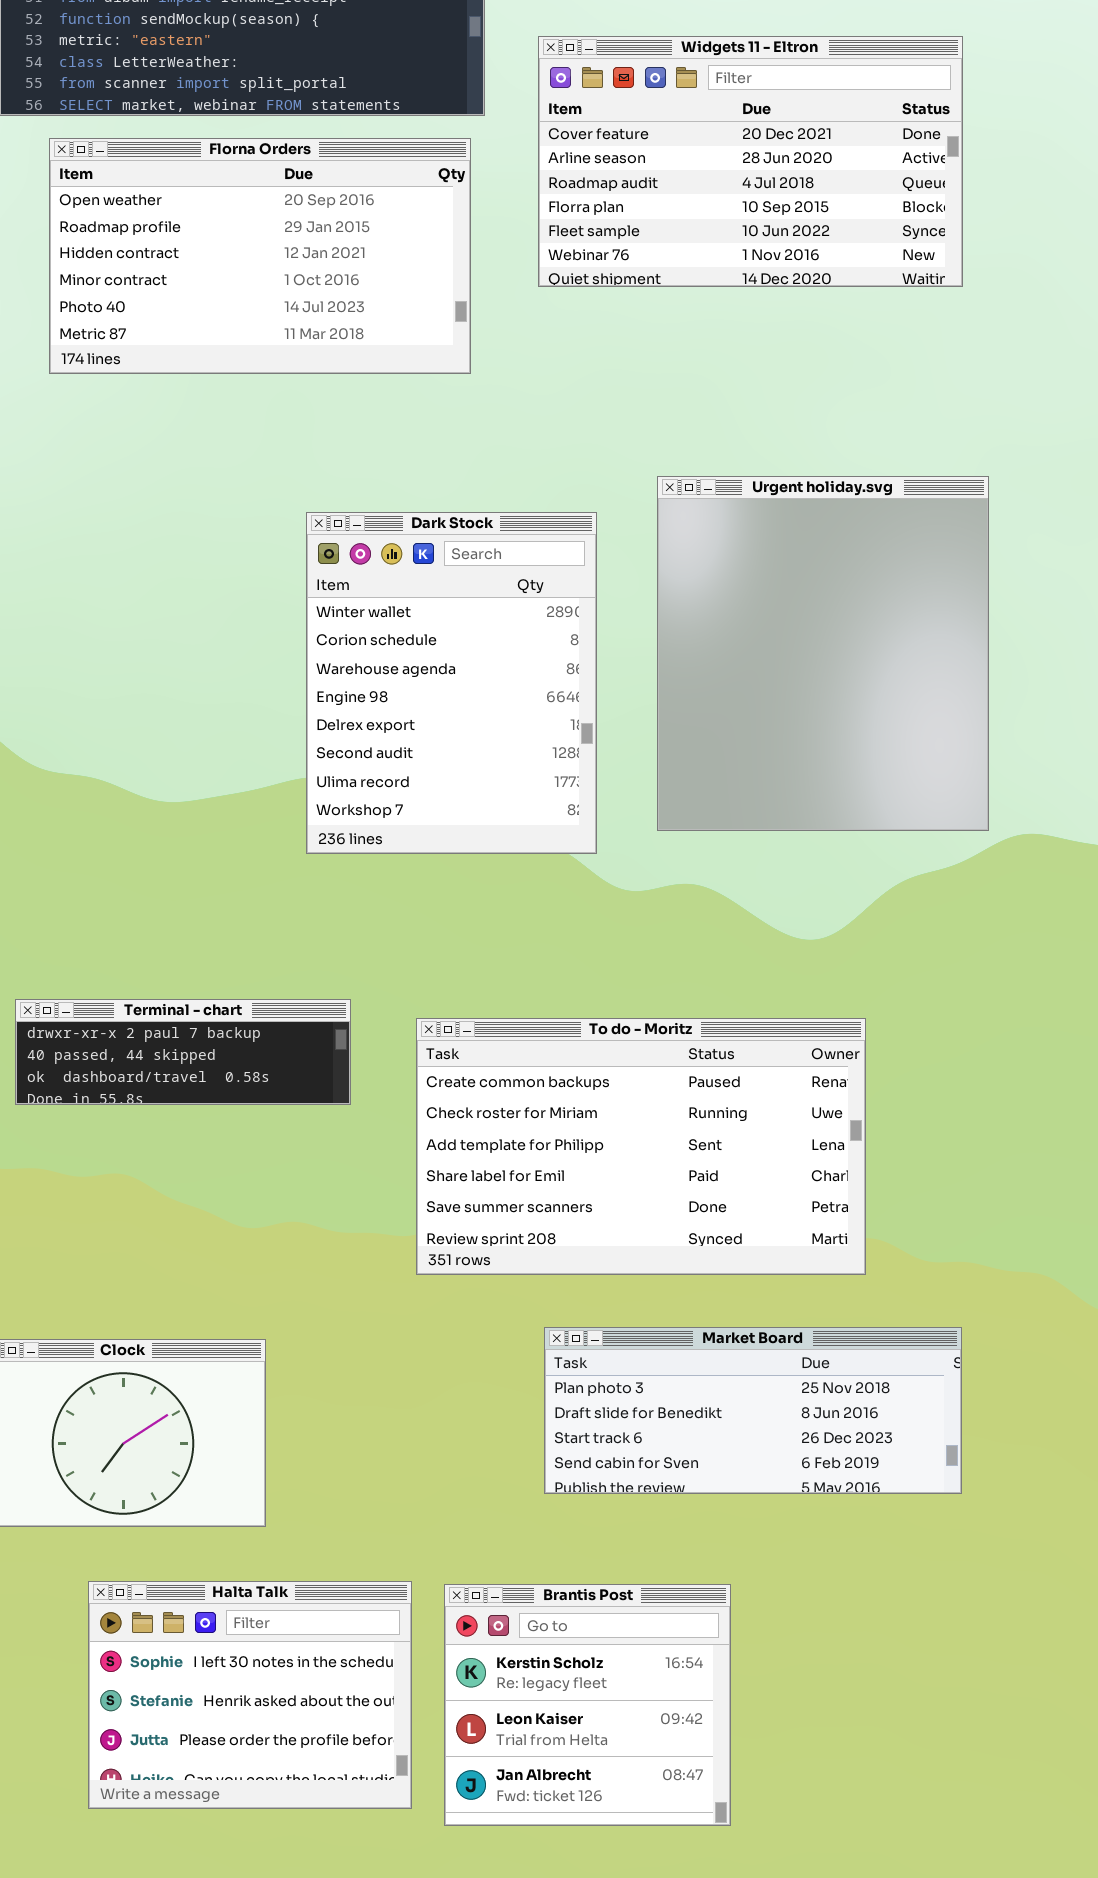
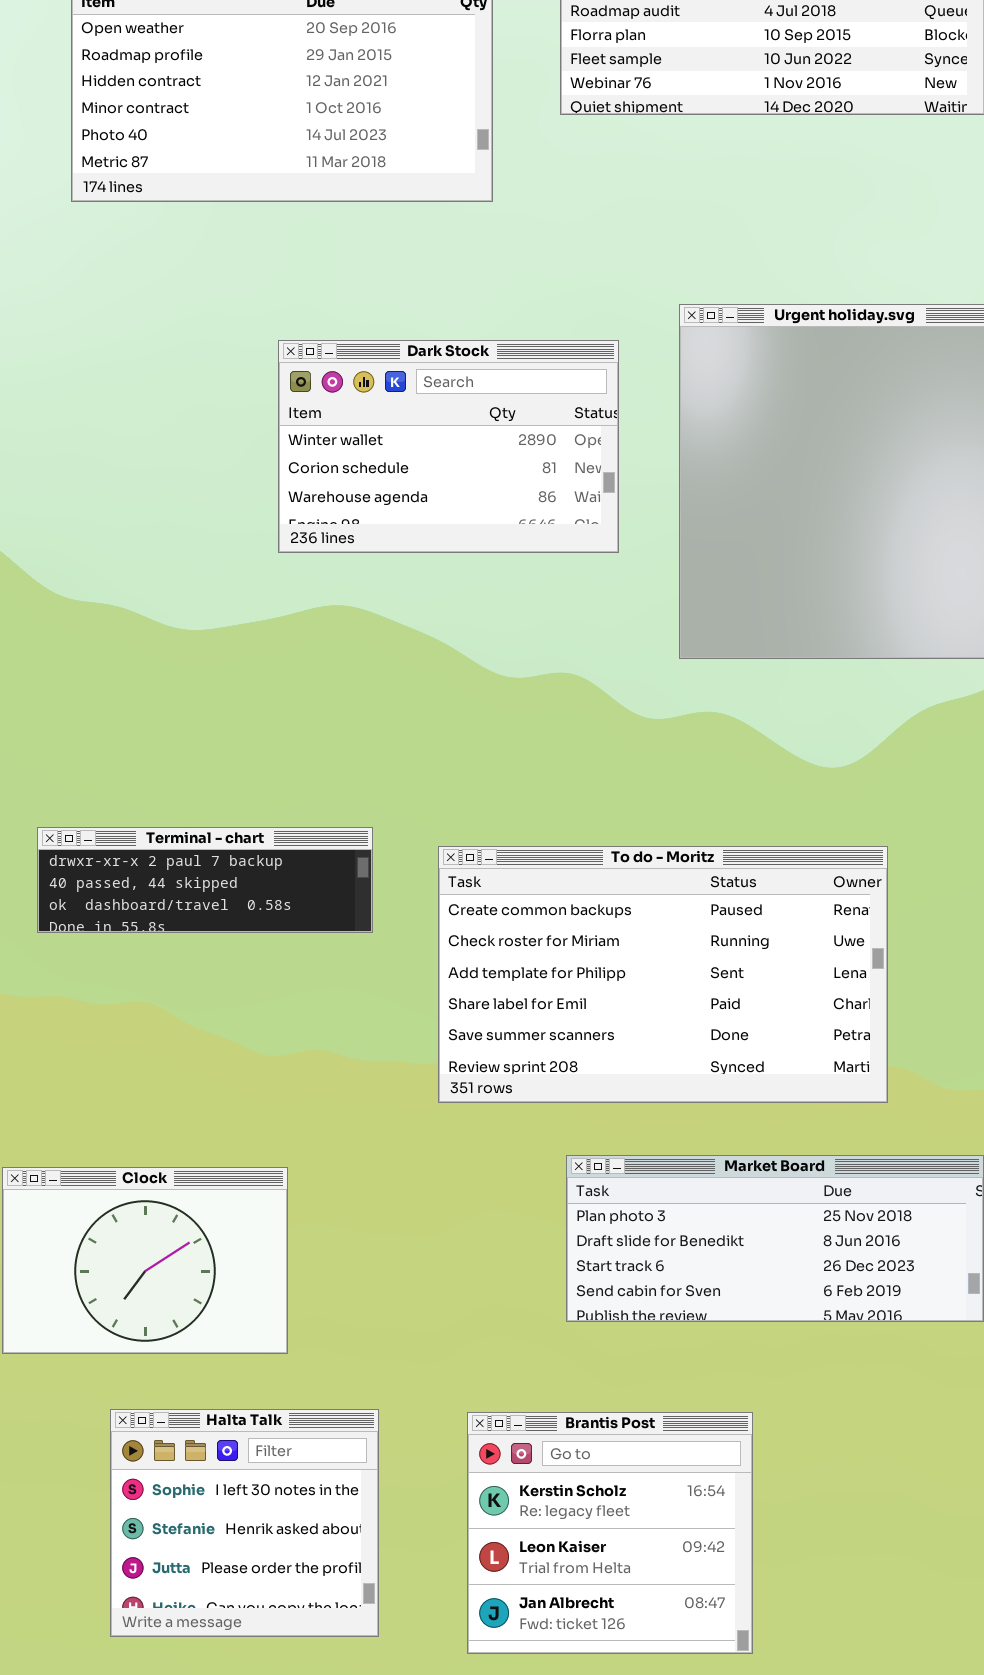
Dark Stock: [306,512,597,854] -> [278,340,619,553], resized
Halta Talk: [88,1581,412,1809] -> [110,1409,379,1637], resized

